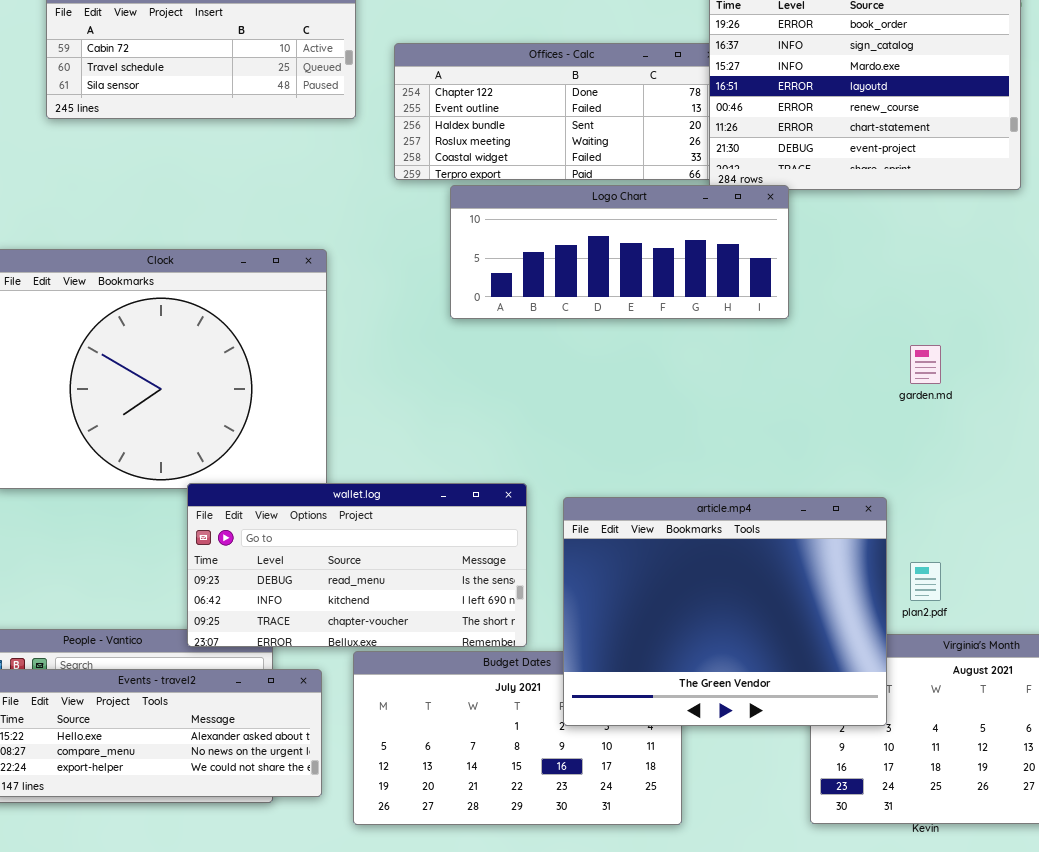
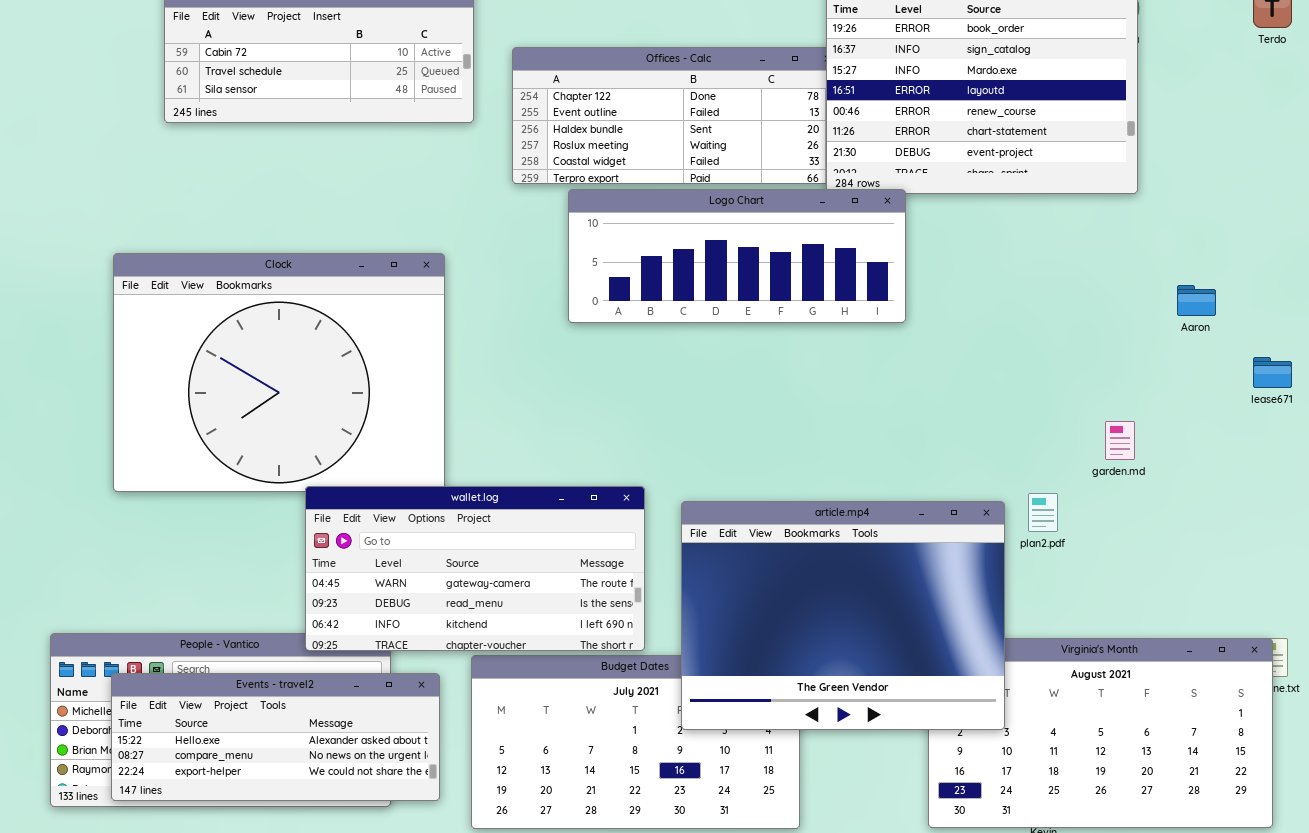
garden.md: [910,345,941,384] -> [1105,421,1135,460], moved
wallet.log: [187,483,527,647] -> [305,486,645,651], scrolled up 1 row
plan2.pdf: [910,562,941,601] -> [1028,493,1058,532], moved

